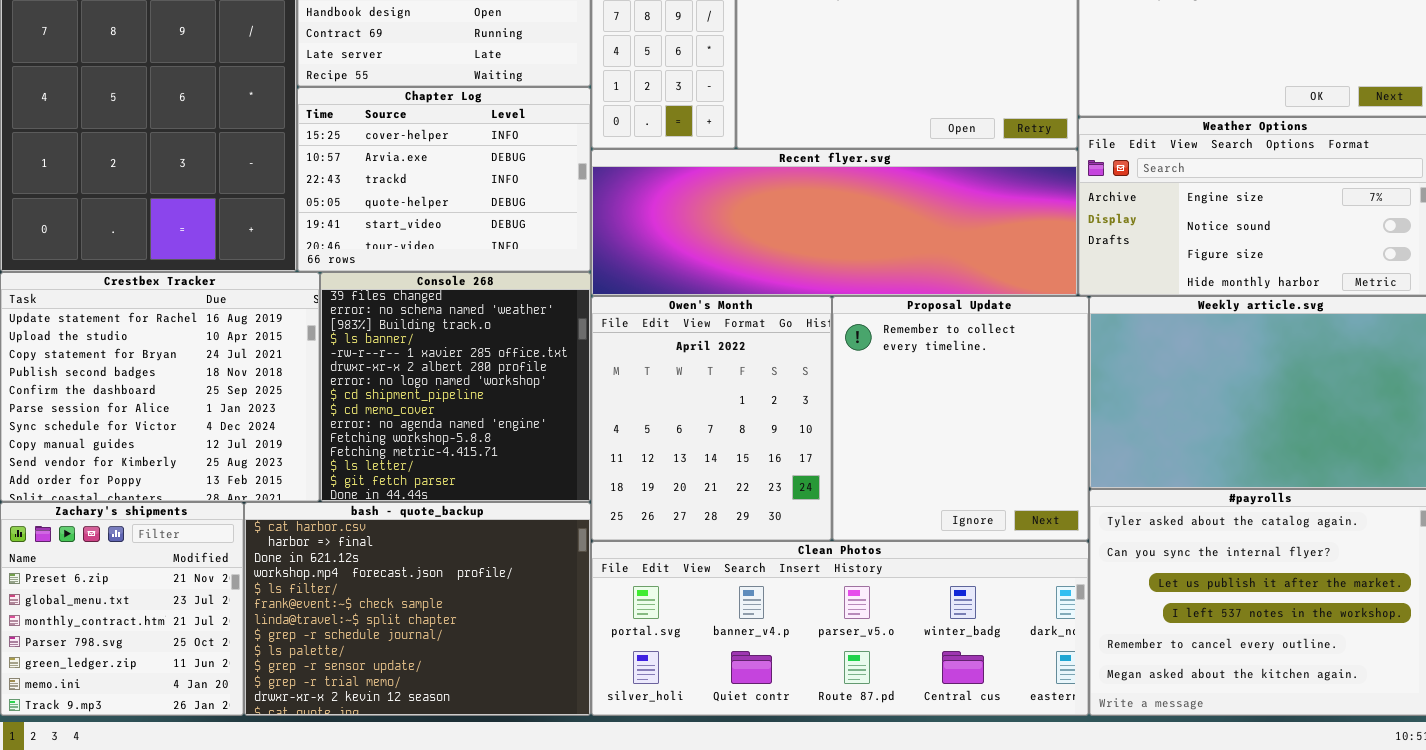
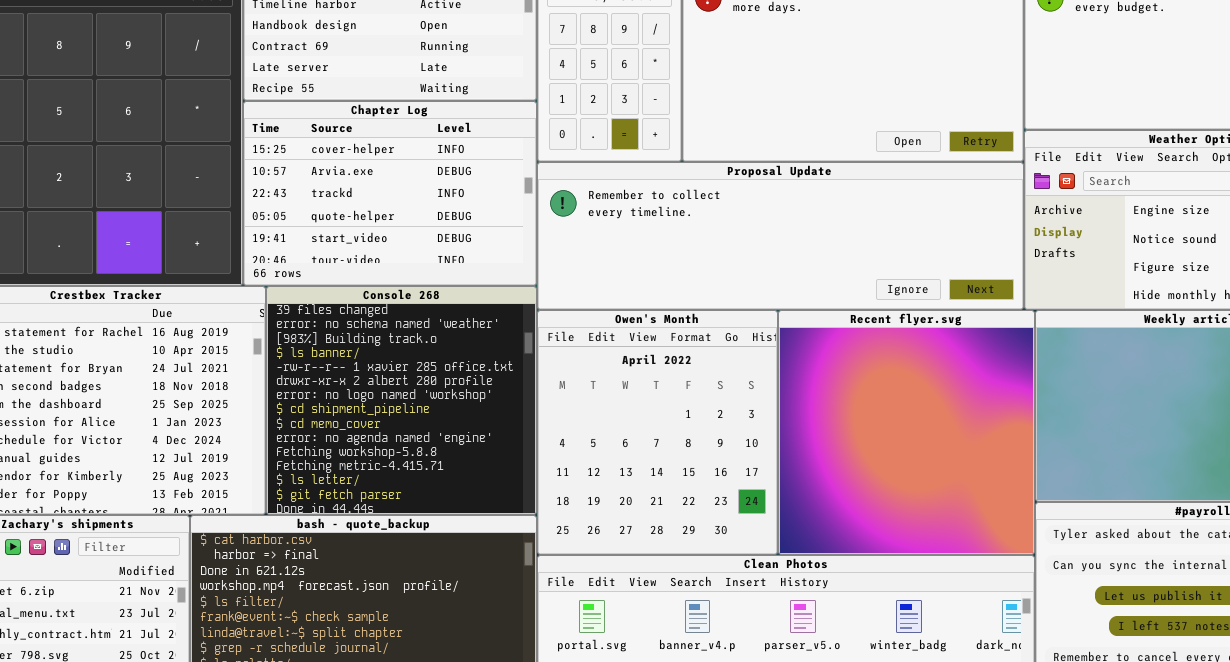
Recent flyer.svg: [591,149,1078,296] -> [778,310,1035,555], moved, resized
Proposal Update: [832,296,1089,541] -> [537,162,1024,310], moved, resized

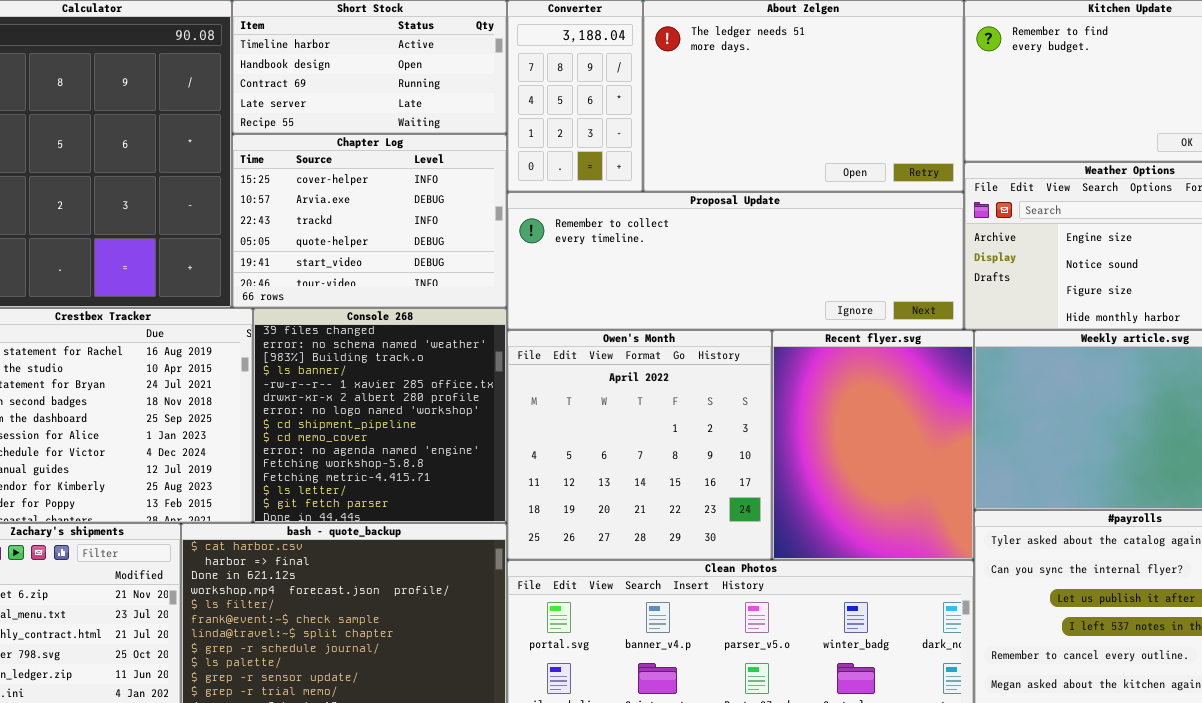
Owen's Month: [537,310,778,555] -> [507,330,772,560], resized
Recent flyer.svg: [778,310,1035,555] -> [772,330,974,560], resized

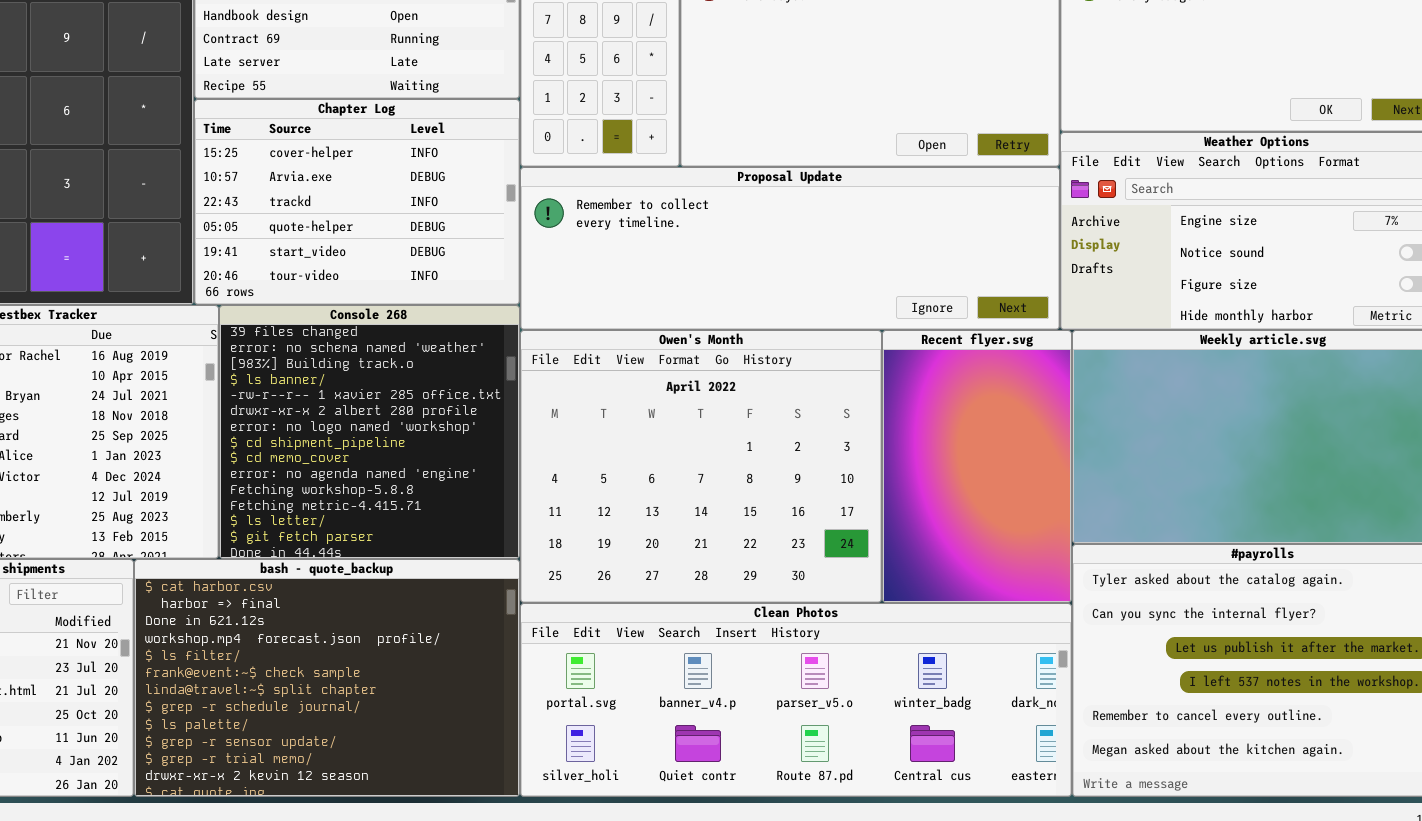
Owen's Month: [507,330,772,560] -> [520,330,882,603], resized
Recent flyer.svg: [772,330,974,560] -> [882,330,1072,603], resized

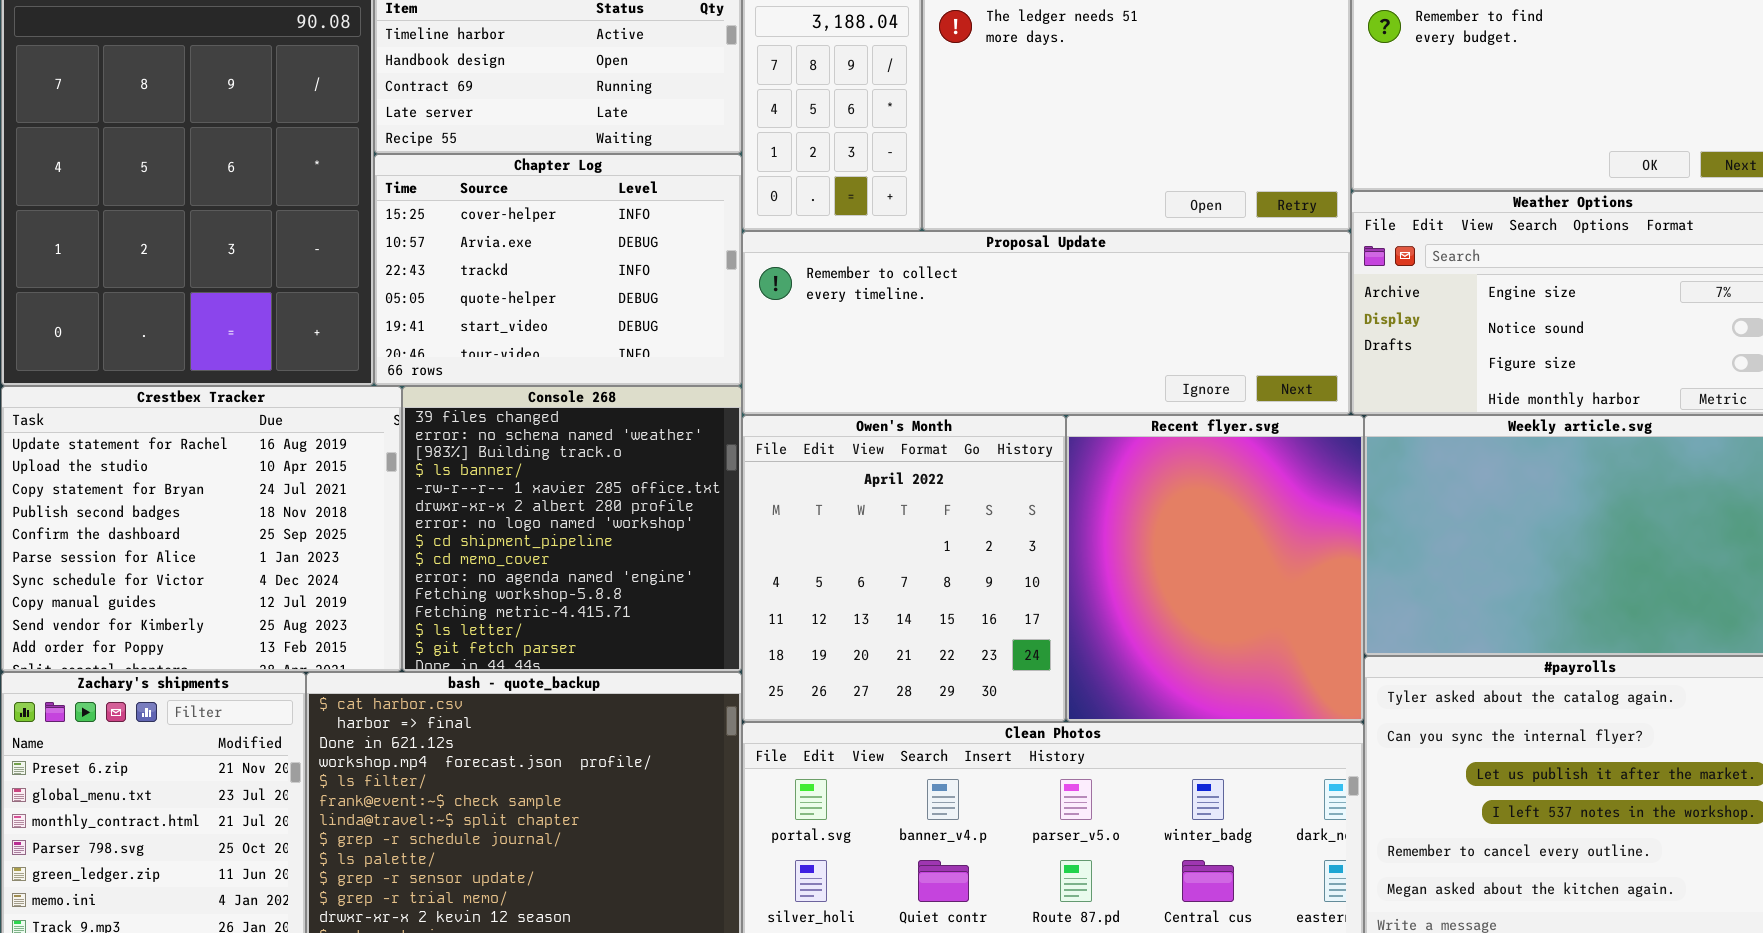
Owen's Month: [520,330,882,603] -> [742,415,1066,722], resized
Recent flyer.svg: [882,330,1072,603] -> [1066,415,1364,722], resized

